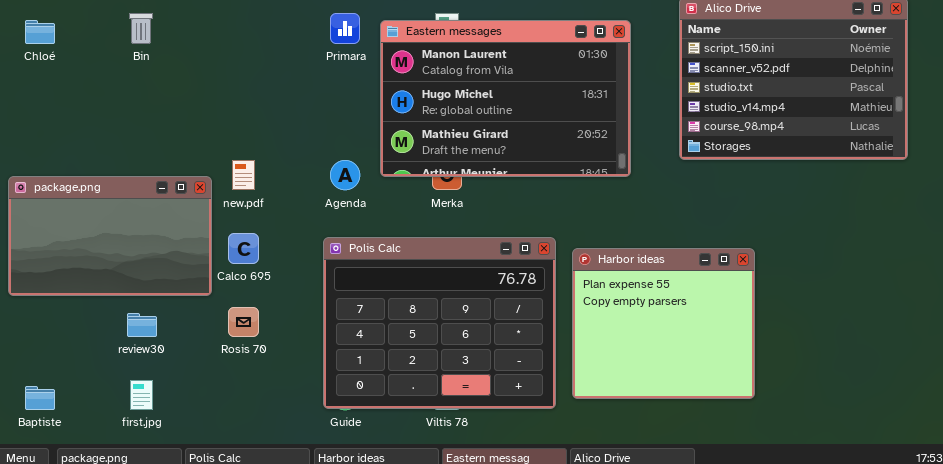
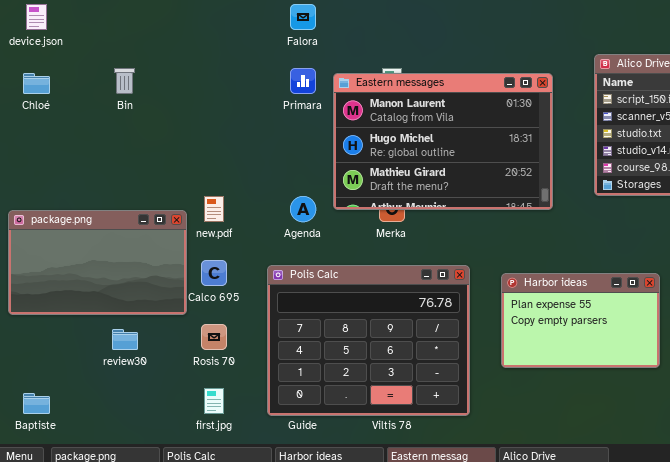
Polis Calc: [323,237,556,409] -> [267,265,470,416], moved
Harbor ideas: [572,248,755,399] -> [501,273,660,368], resized
first.jpg: [130,380,153,410] -> [204,388,224,414], moved

